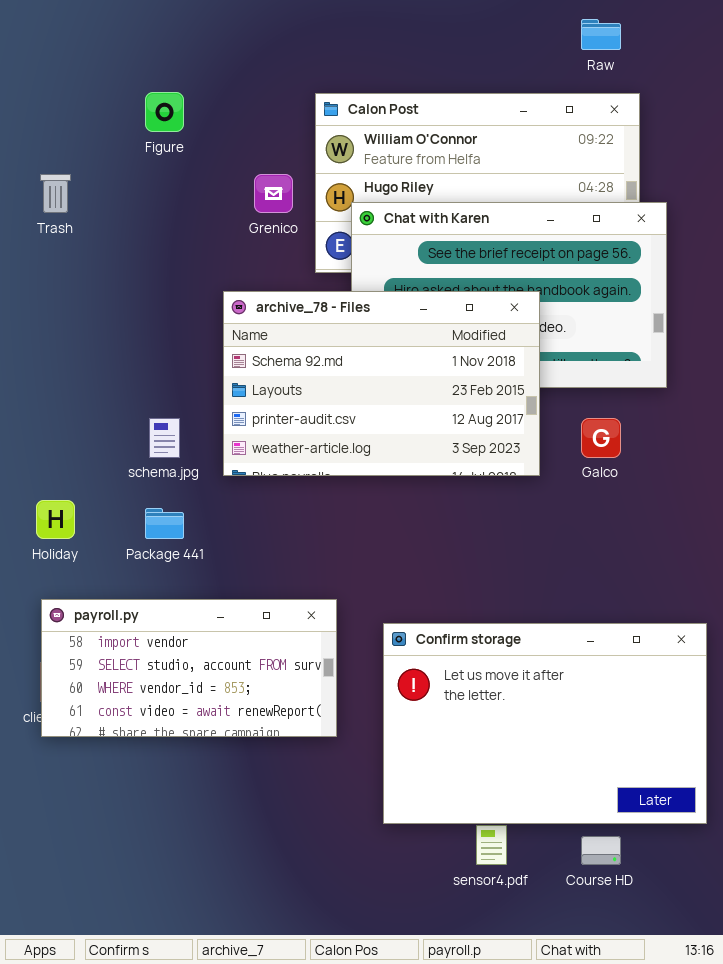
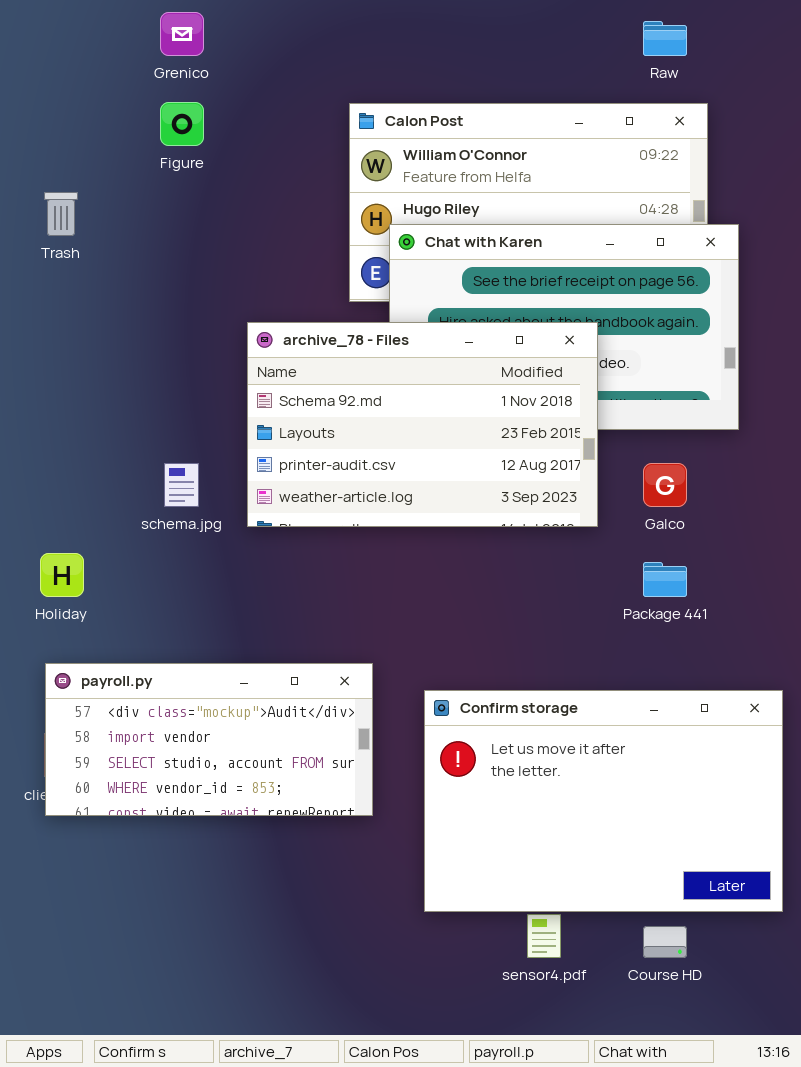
Grenico: [254,174,293,213] -> [160,12,204,56], moved
Package 441: [145,508,184,539] -> [643,562,687,597], moved
payroll.py: [41,599,337,737] -> [45,663,373,816], scrolled up 1 row

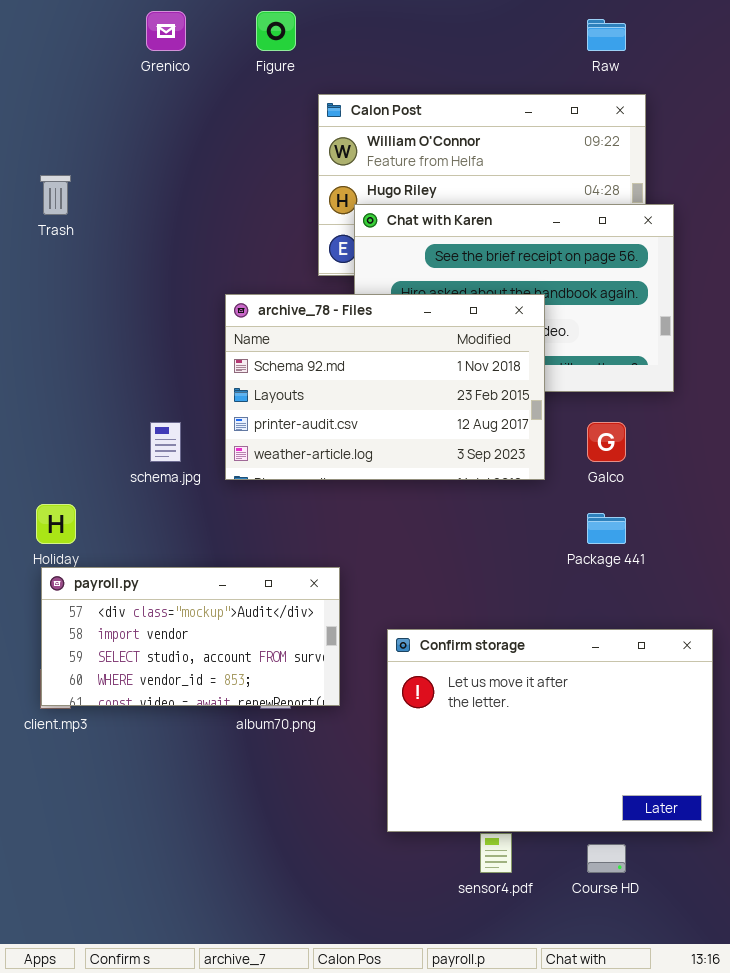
Figure: [160,102,204,146] -> [256,11,296,51], moved
payroll.py: [45,663,373,816] -> [41,567,340,706], moved

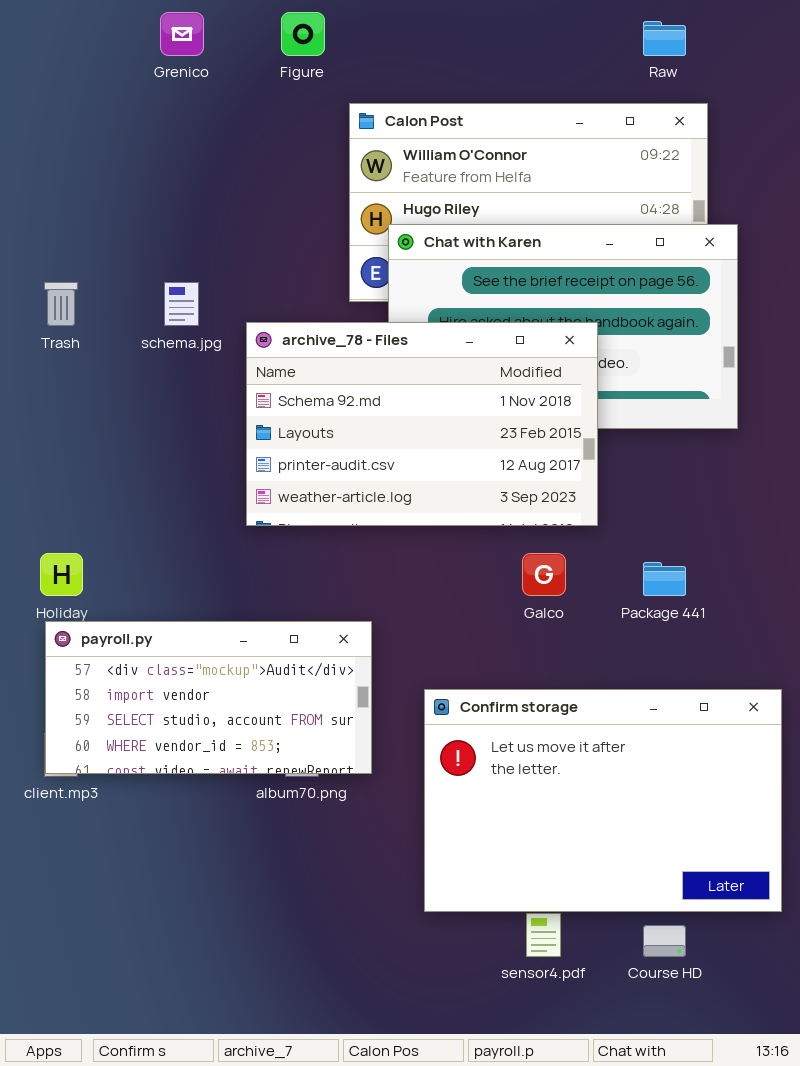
Trash: [40,175,71,215] -> [44,282,78,326], moved
schema.jpg: [150,422,181,462] -> [164,282,199,326], moved
Galco: [587,422,626,462] -> [522,553,566,596], moved

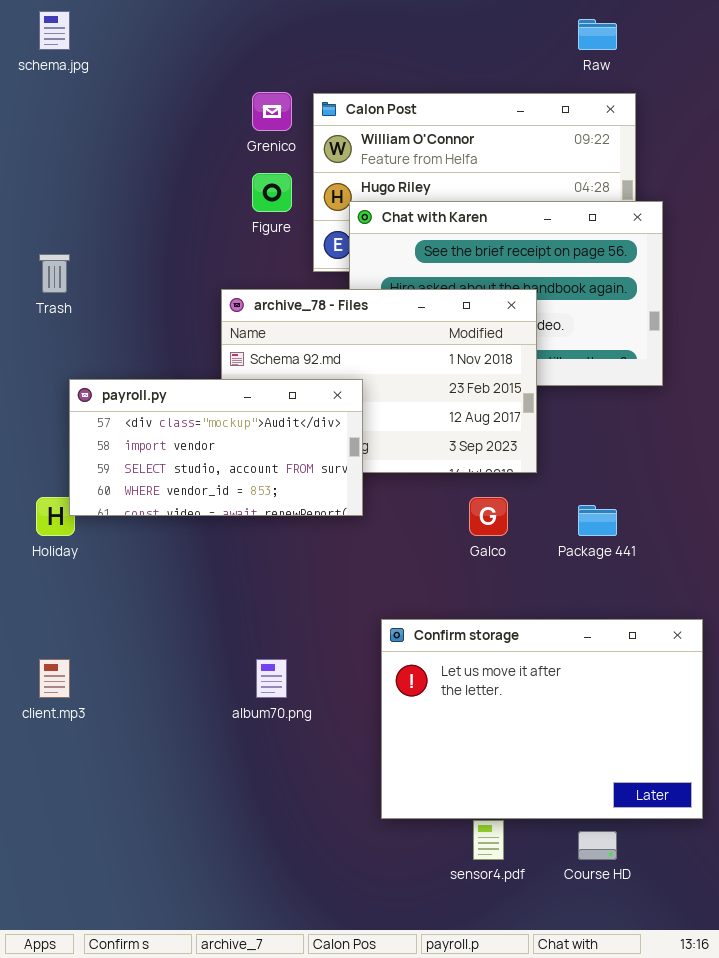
Grenico: [160,12,204,56] -> [252,92,292,131], moved
Figure: [281,12,325,56] -> [252,173,292,212], moved
schema.jpg: [164,282,199,326] -> [39,11,70,50], moved
payroll.py: [45,621,372,774] -> [69,379,363,516], moved

